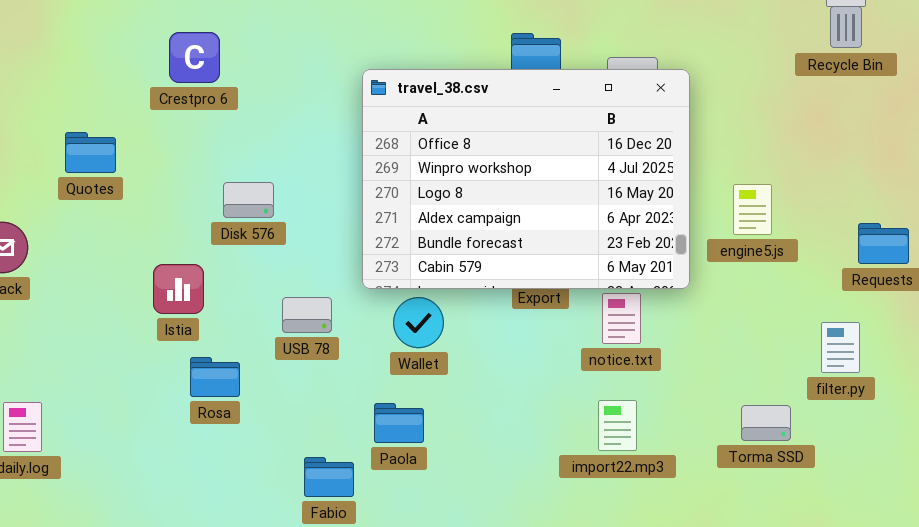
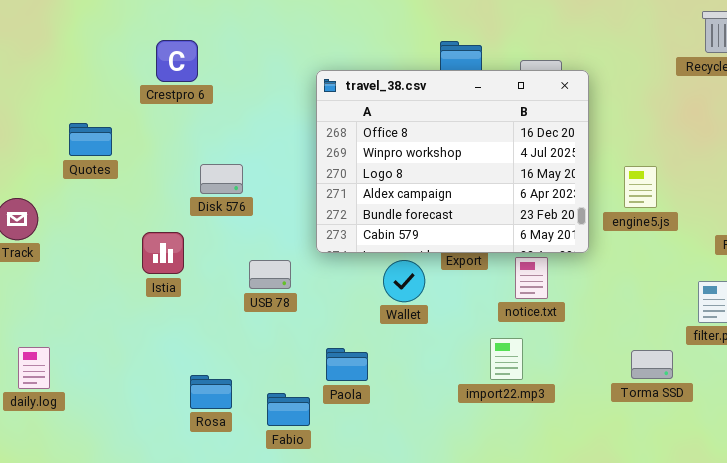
Wallet: [393,297,444,348] -> [383,260,425,302], moved
Rosa: [190,357,240,397] -> [190,375,232,409], moved
import22.mp3: [598,400,637,451] -> [490,338,523,380], moved

